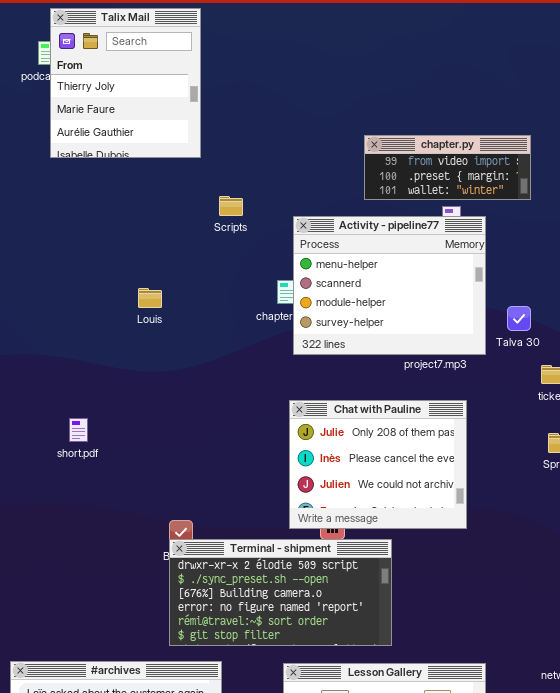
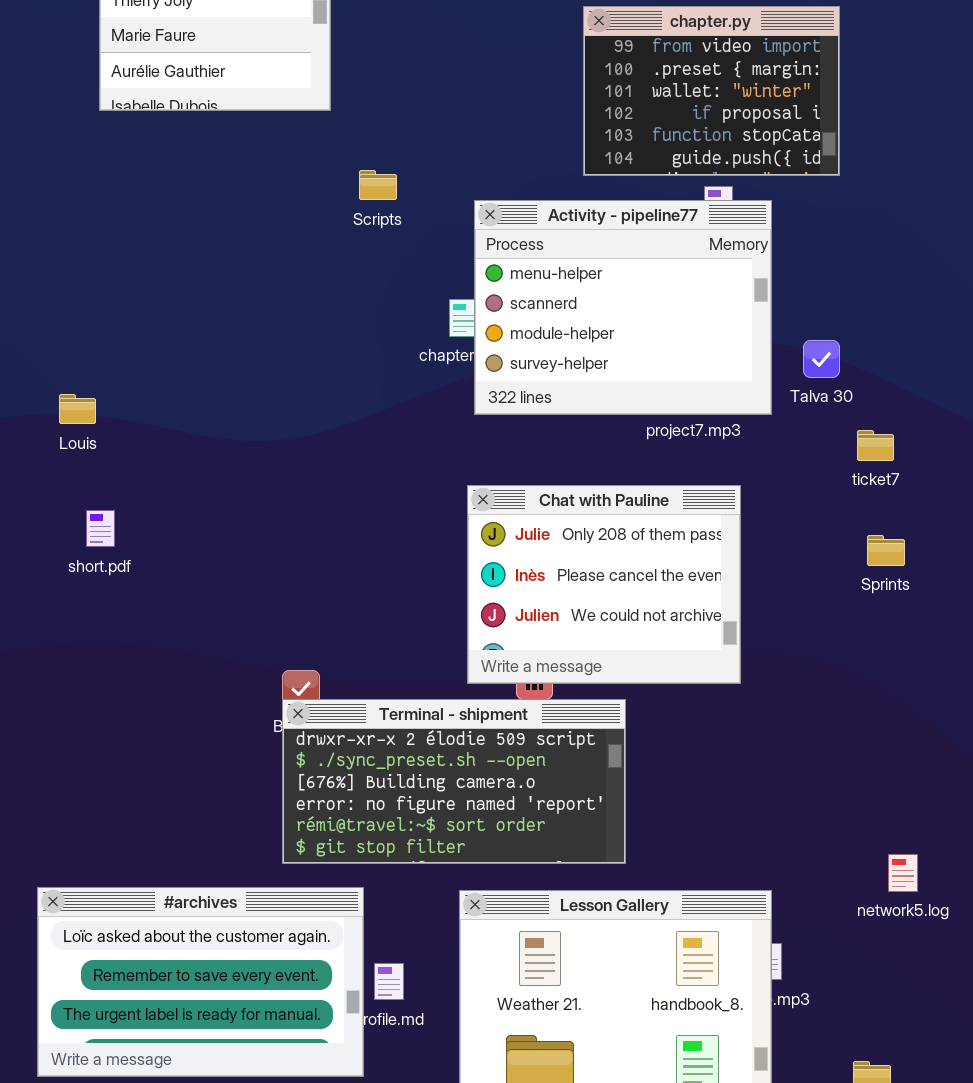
chapter.py: [364,135,531,200] -> [583,6,840,176], resized
Louis: [138,288,162,308] -> [59,394,96,424], moved
short.pdf: [69,418,88,442] -> [86,510,115,547], moved

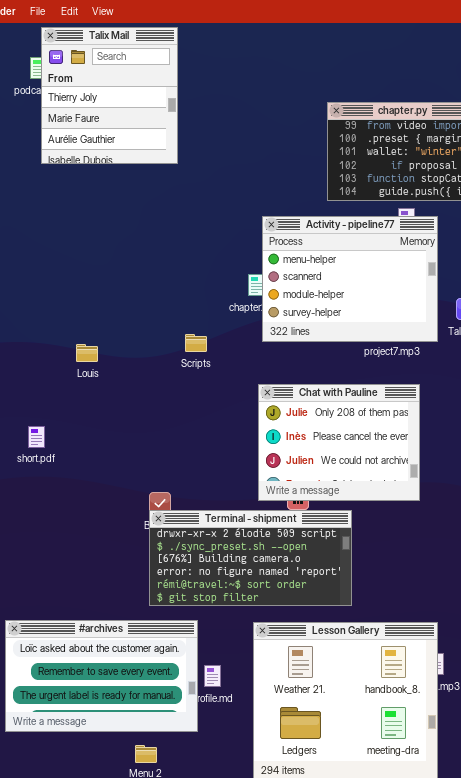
Scripts: [359,170,397,200] -> [185,334,207,352], moved
Louis: [59,394,96,424] -> [76,344,98,362], moved
short.pdf: [86,510,115,547] -> [28,426,45,448], moved

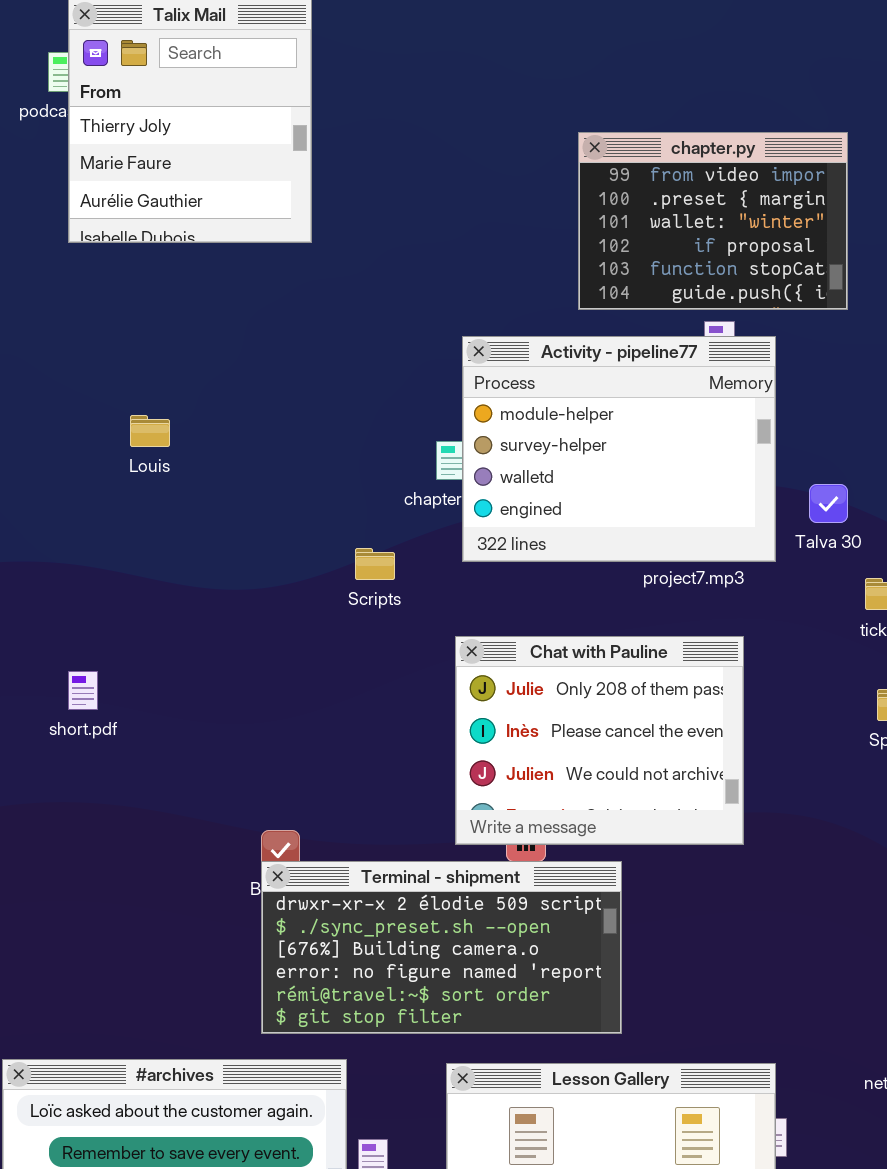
Activity - pipeline77: [262,216,438,342] -> [462,336,776,562], scrolled down 2 rows
Scripts: [185,334,207,352] -> [355,548,395,580], moved
Louis: [76,344,98,362] -> [130,415,170,447], moved
short.pdf: [28,426,45,448] -> [68,671,98,710], moved

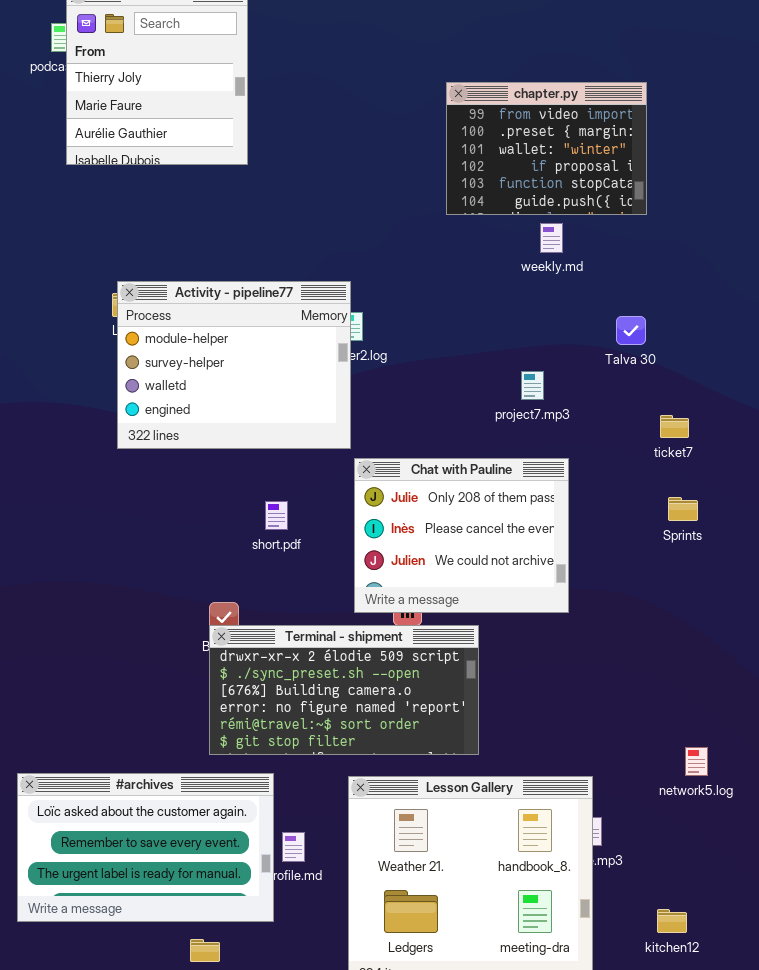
Activity - pipeline77: [462,336,776,562] -> [117,281,351,449], moved
Talva 30: [809,484,848,523] -> [616,316,646,345], moved
short.pdf: [68,671,98,710] -> [265,501,288,530], moved

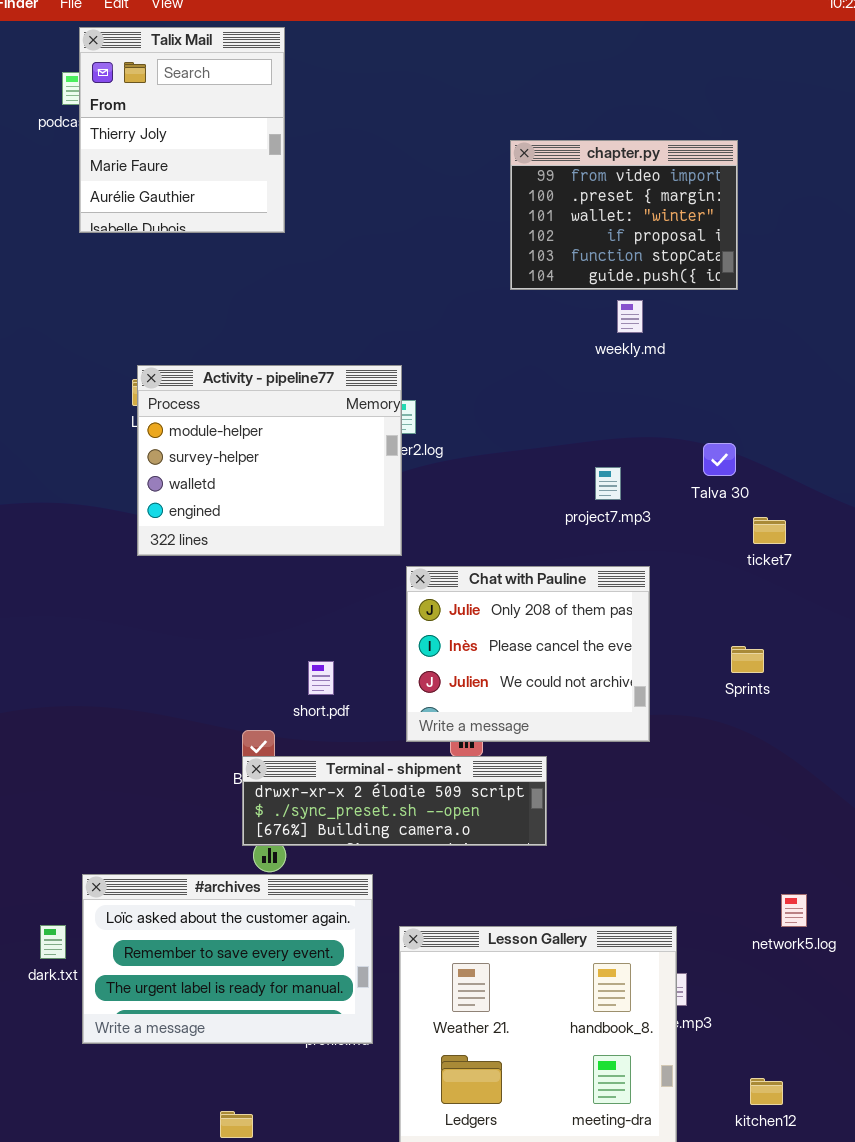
Talva 30: [616,316,646,345] -> [703,443,736,476], moved
Sprints: [668,497,698,521] -> [731,646,764,673], moved
short.pdf: [265,501,288,530] -> [308,661,334,695], moved
Terminal - shipment: [209,625,479,755] -> [242,756,547,846], resized
#archives: [17,773,274,922] -> [82,874,373,1044], moved

